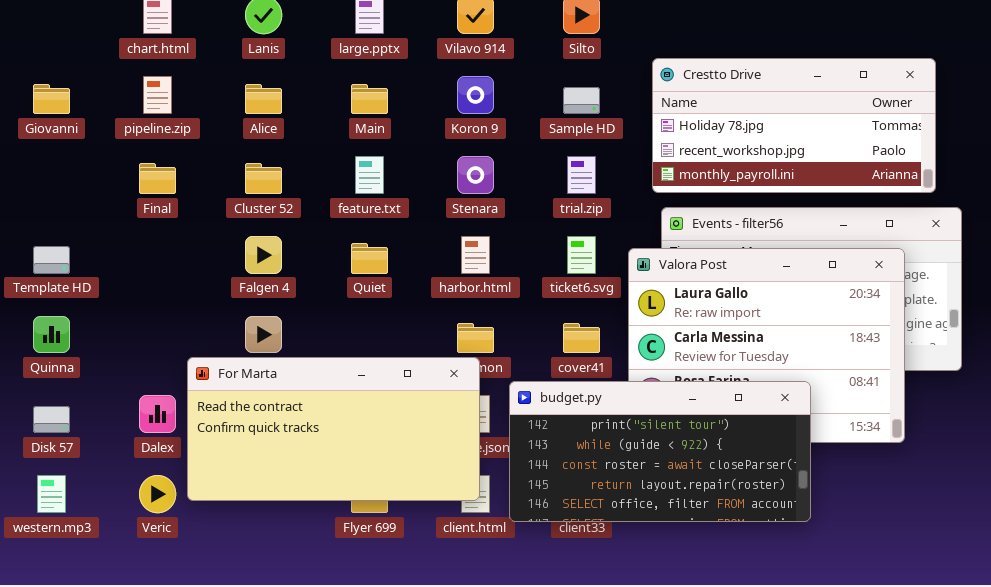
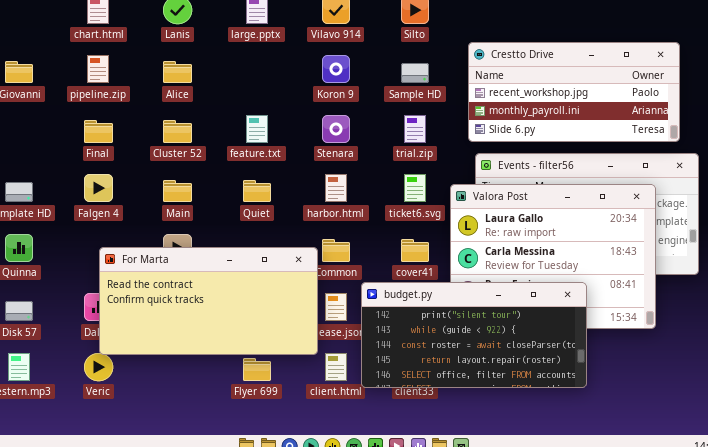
Crestto Drive: [652,58,936,193] -> [468,42,680,142], scrolled down 1 row
Main: [351,84,388,114] -> [163,180,192,202], moved
Falgen 4: [245,236,282,274] -> [84,174,113,202], moved
For Marta: [187,357,480,501] -> [99,247,318,355], moved

